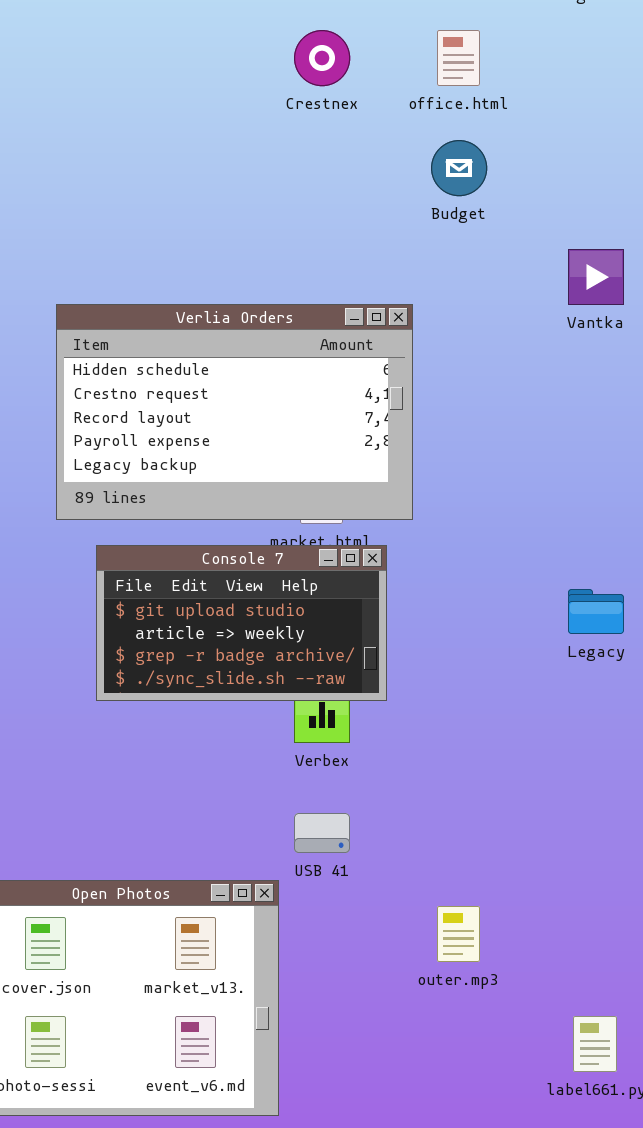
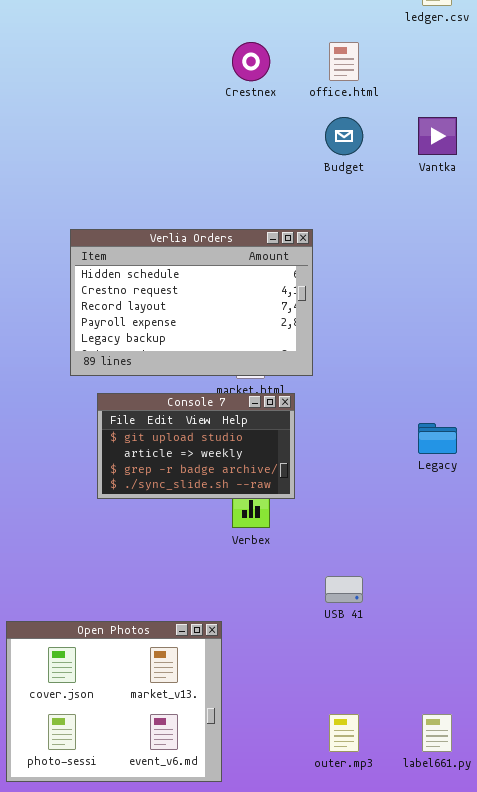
Vantka: [568,249,624,305] -> [418,117,457,155], moved
USB 41: [294,813,350,853] -> [325,576,363,603], moved
outer.mp3: [437,906,480,962] -> [329,714,359,752], moved

